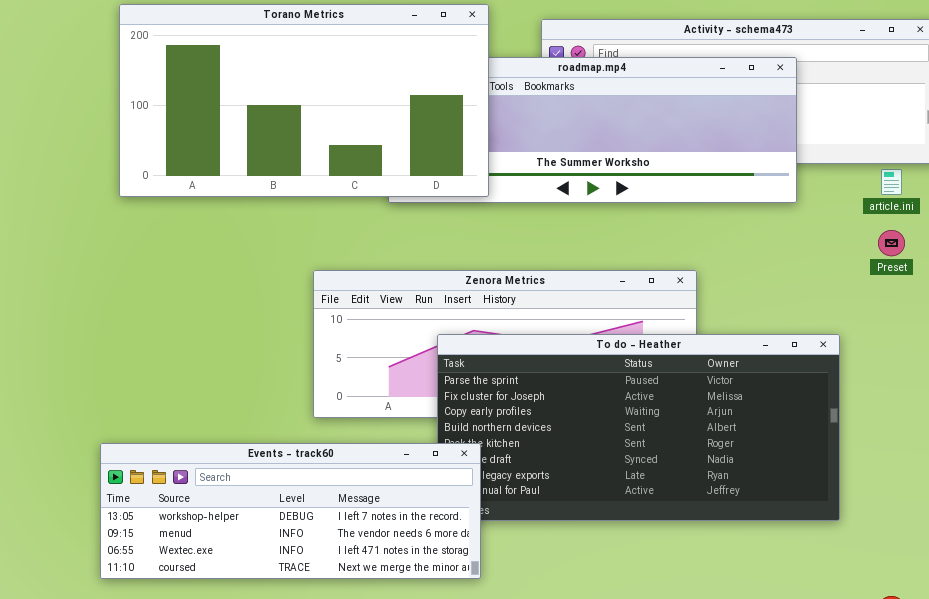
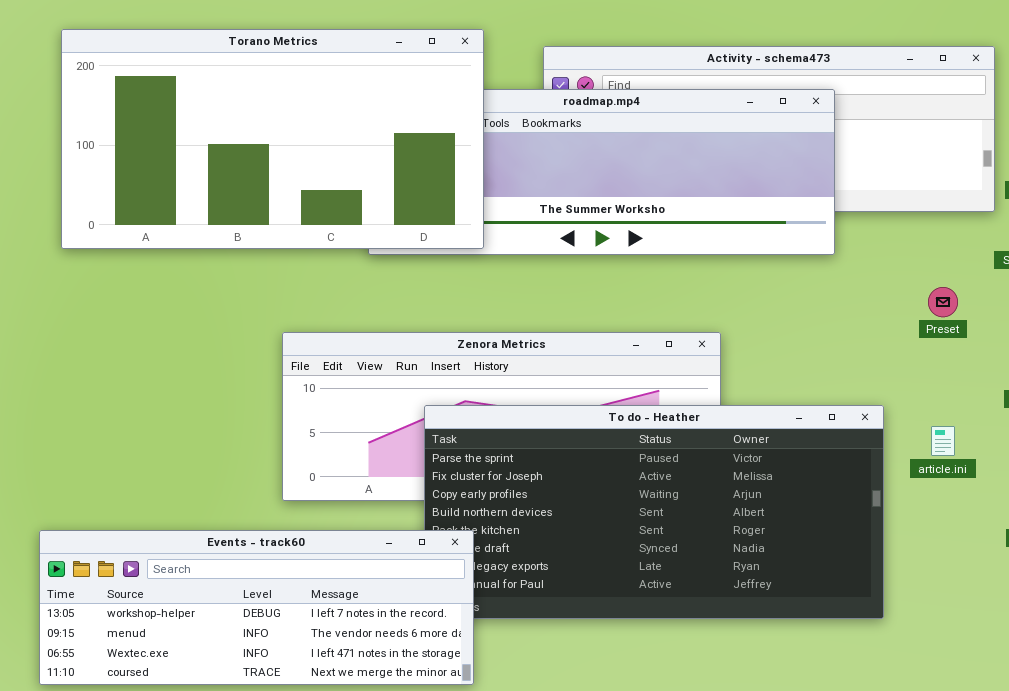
article.ini: [881,169,902,195] -> [931,426,955,456], moved

